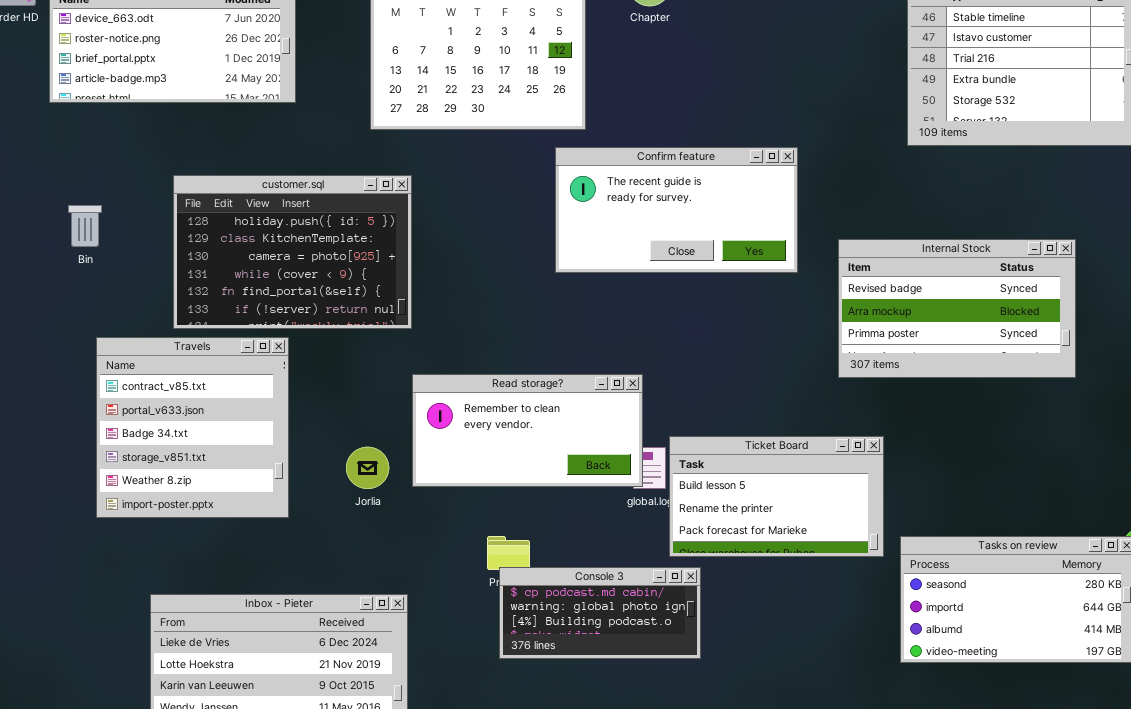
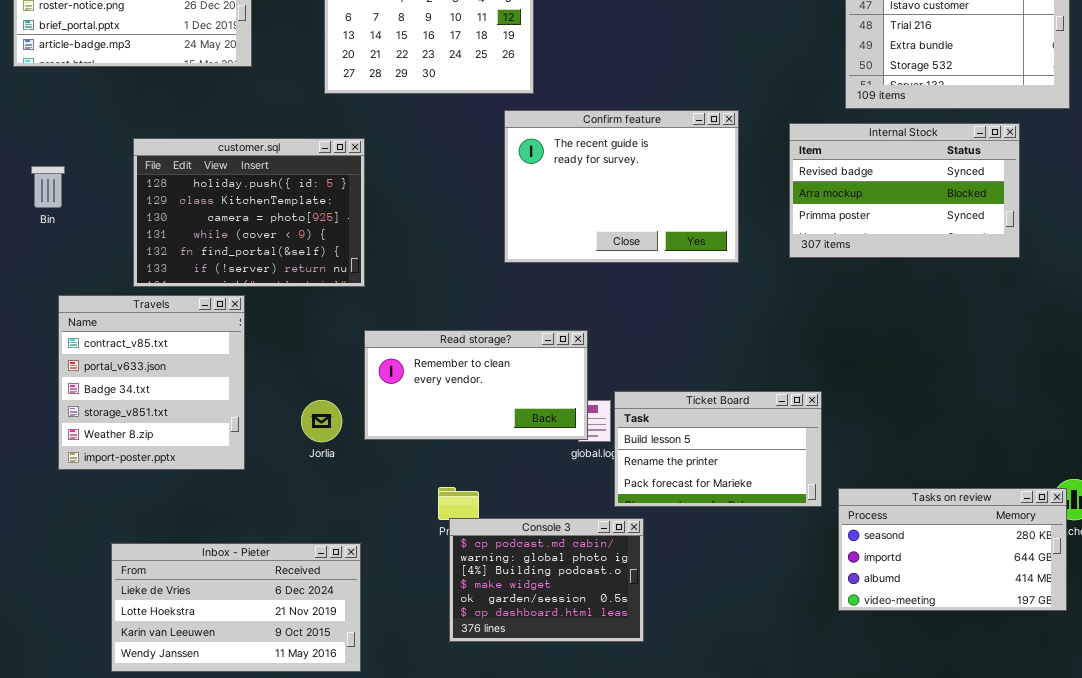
Confirm feature: [555,147,798,273] -> [504,110,739,263], resized
Internal Stock: [838,239,1076,378] -> [789,123,1020,258], moved
Console 3: [499,567,701,659] -> [449,518,644,642], resized

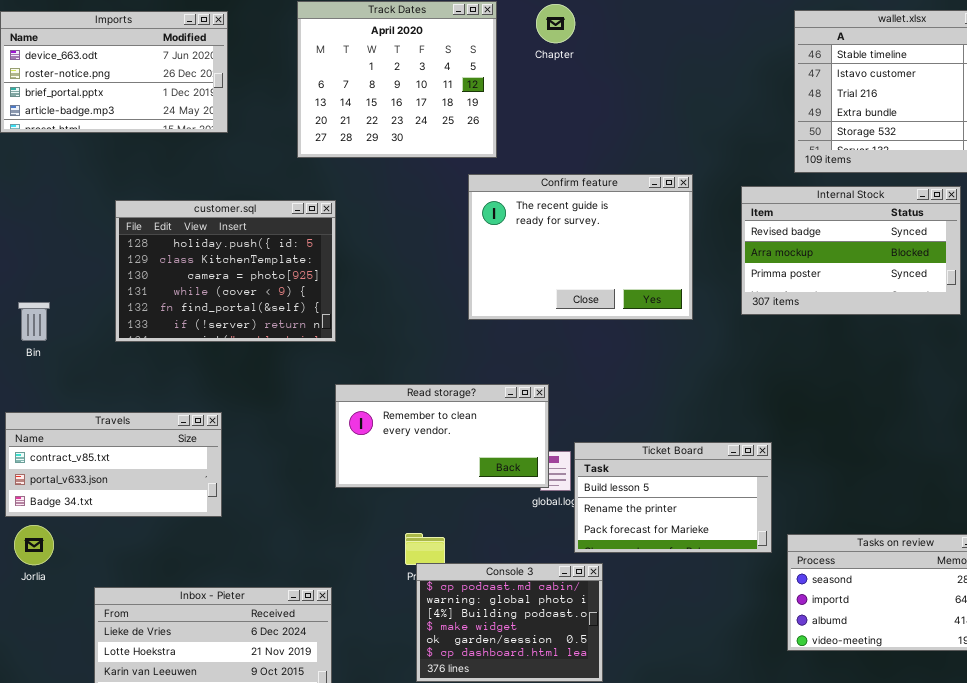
Bin: [31,166,65,208] -> [18,302,50,341], moved
Travels: [58,295,245,470] -> [5,412,222,517], resized
Jorlia: [301,400,342,442] -> [14,525,54,565], moved

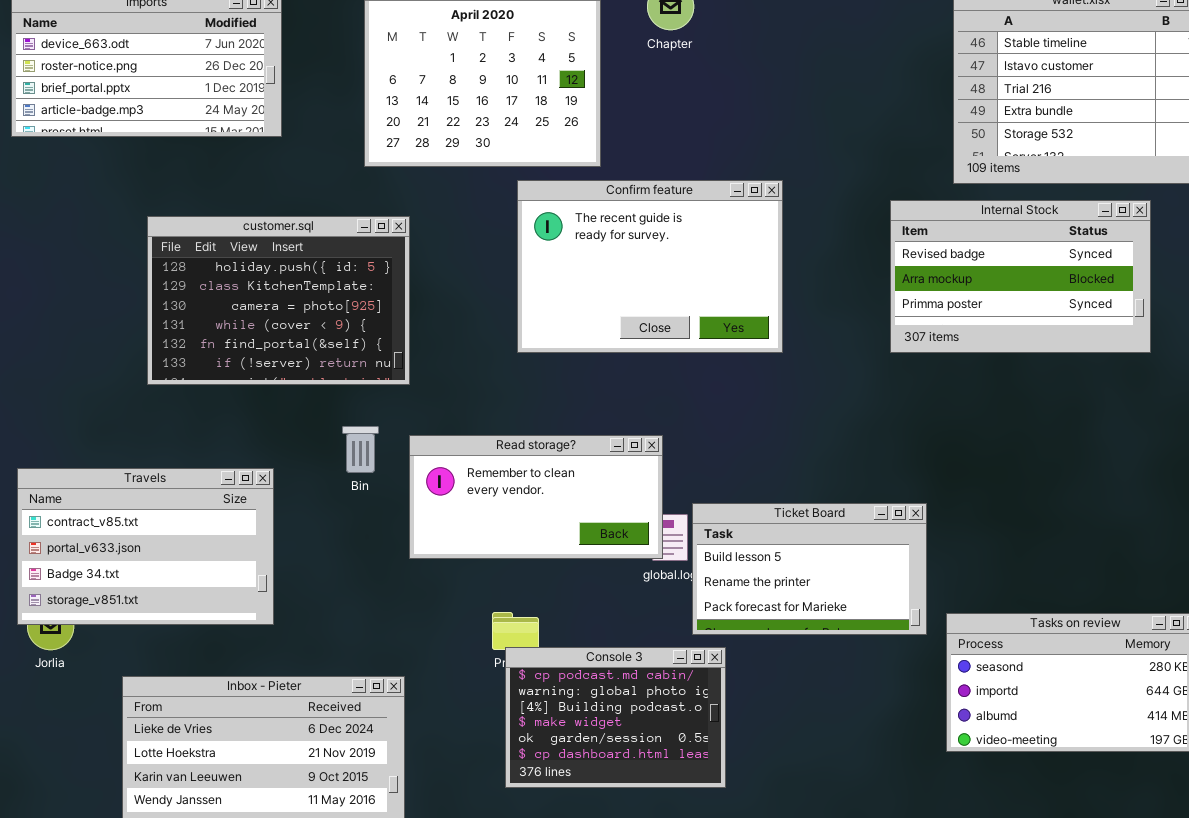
Confirm feature: [468,174,693,320] -> [517,180,783,353], moved
Bin: [18,302,50,341] -> [342,426,379,473], moved
Travels: [5,412,222,517] -> [17,468,274,625], resized

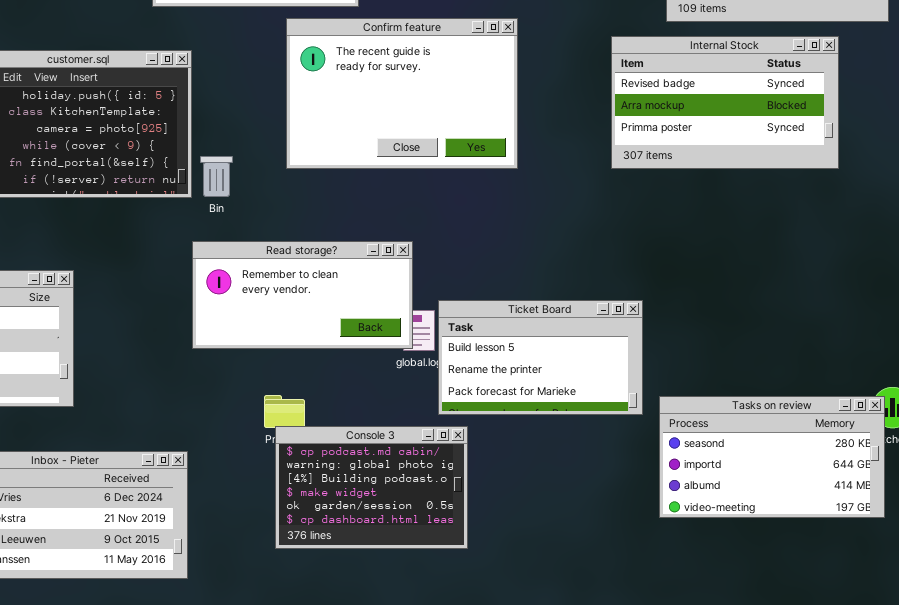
Bin: [342,426,379,473] -> [200,156,233,197], moved

